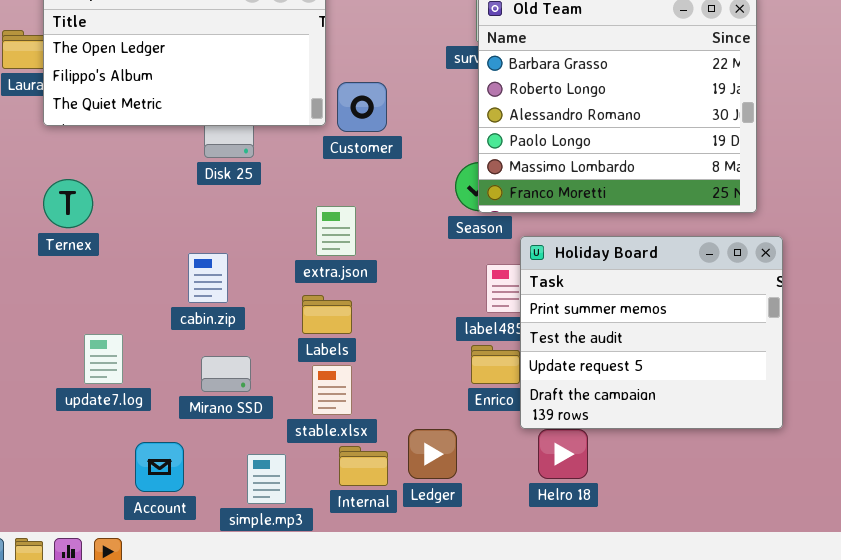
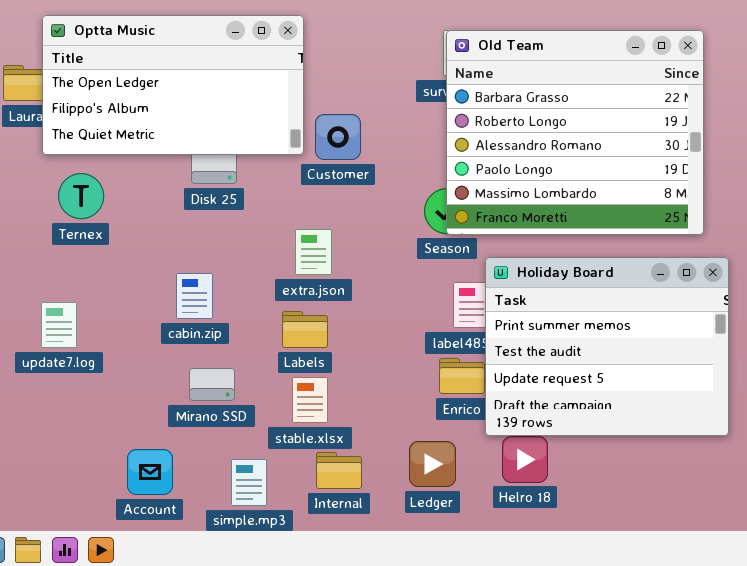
Ternex: [43,179,93,228] -> [58,173,104,219], moved
update7.log: [84,334,123,384] -> [41,302,77,348], moved
Ledger: [408,429,457,479] -> [409,441,456,487], moved

